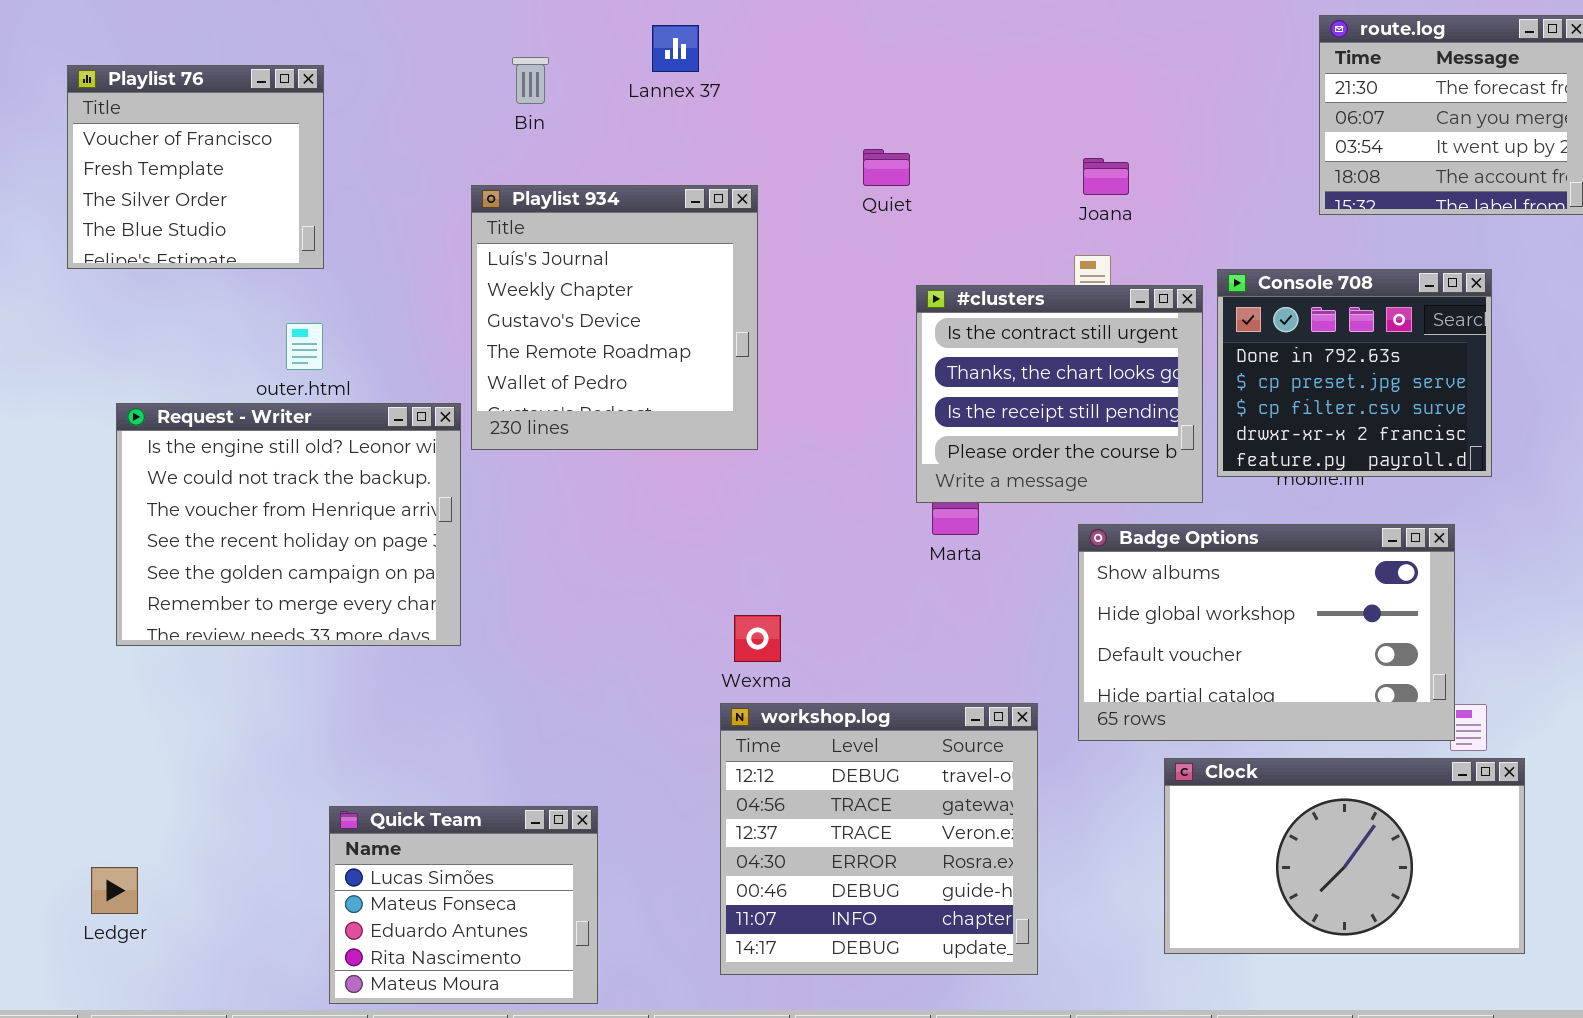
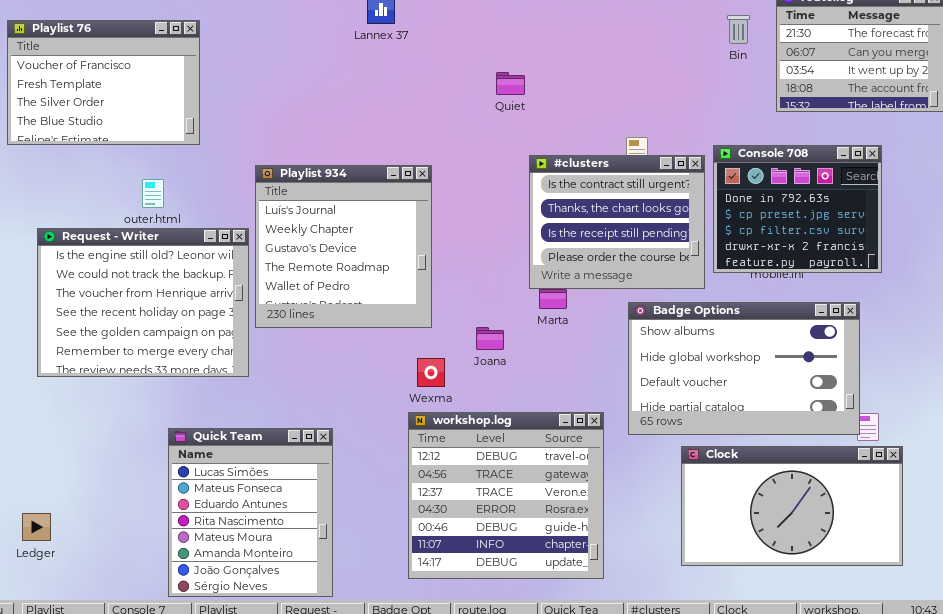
Bin: [512,57,549,104] -> [727,15,750,44], moved
Playlist 76: [67,65,324,269] -> [7,20,200,145], resized
Joana: [1083,158,1129,195] -> [476,327,504,350], moved
Playlist 934: [471,185,758,450] -> [255,165,432,328], moved
Quick Team: [329,806,598,1004] -> [168,428,333,597], resized

